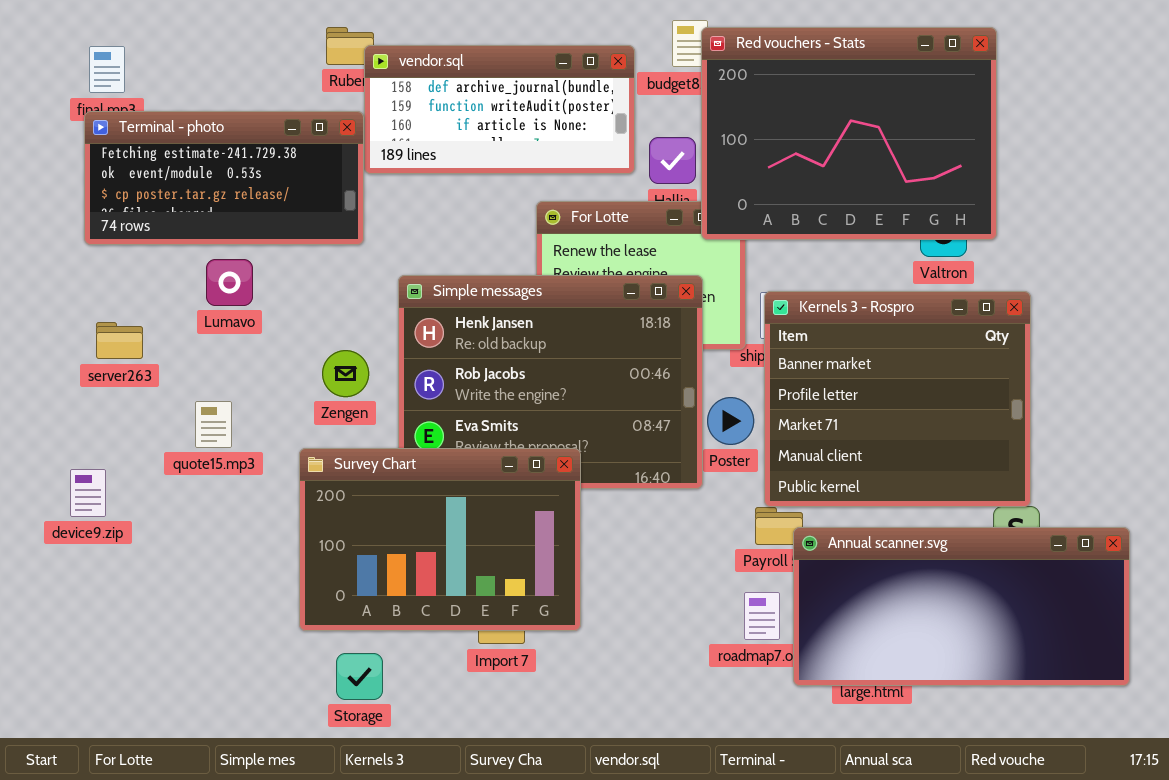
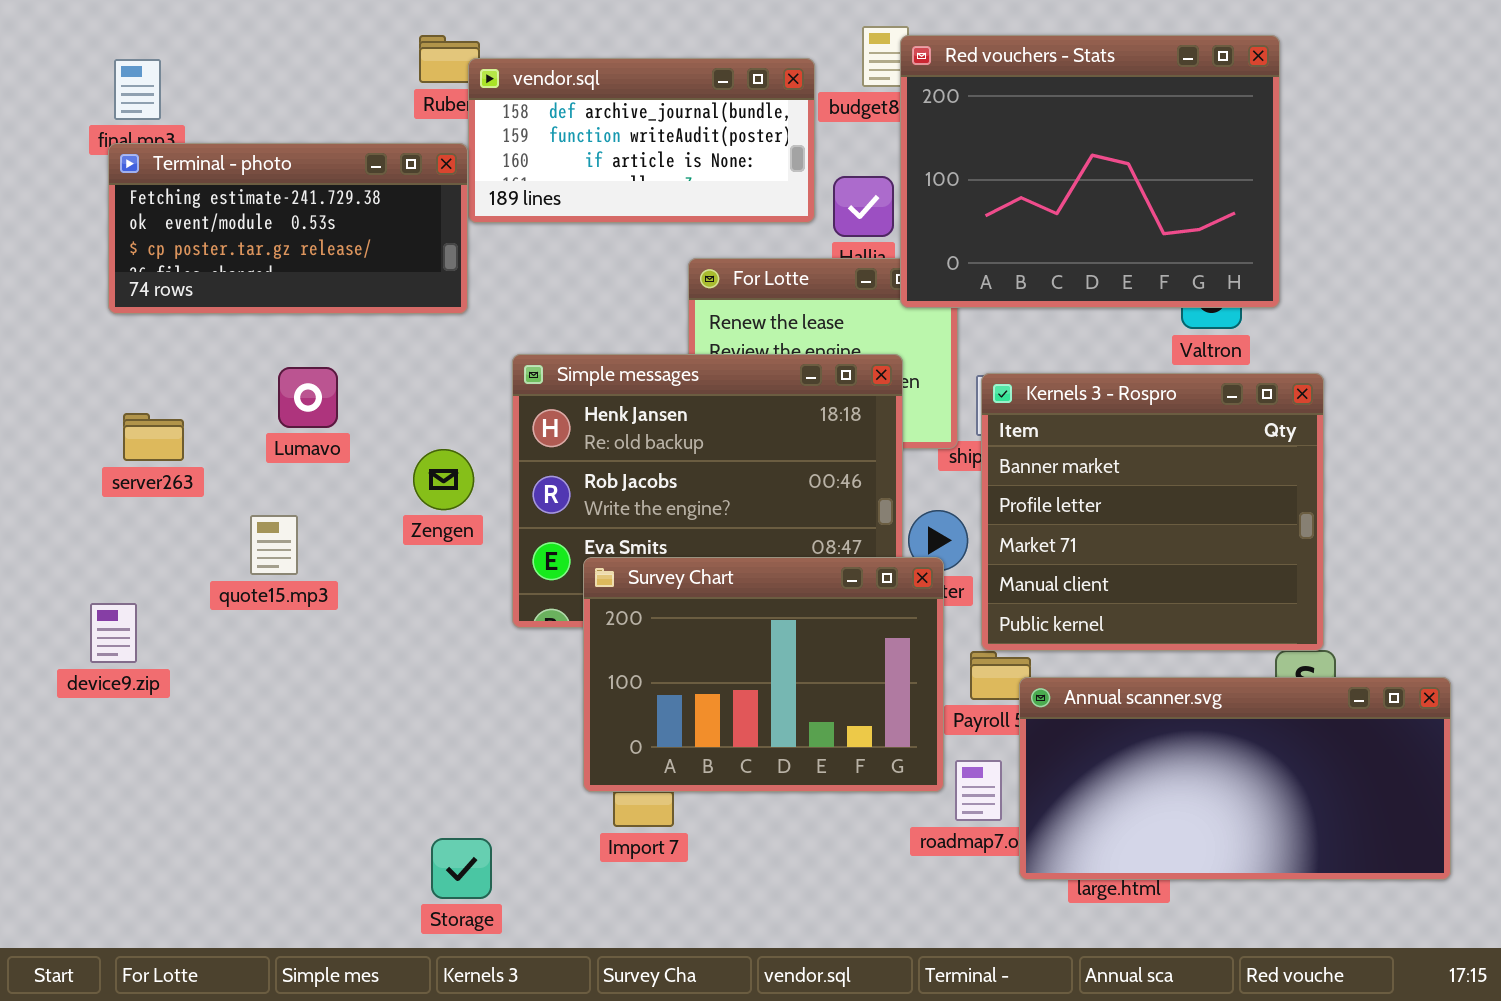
Lumavo: [206,259,253,306] -> [278,367,338,428], moved
Survey Chart: [299,448,581,631] -> [583,557,944,792], moved

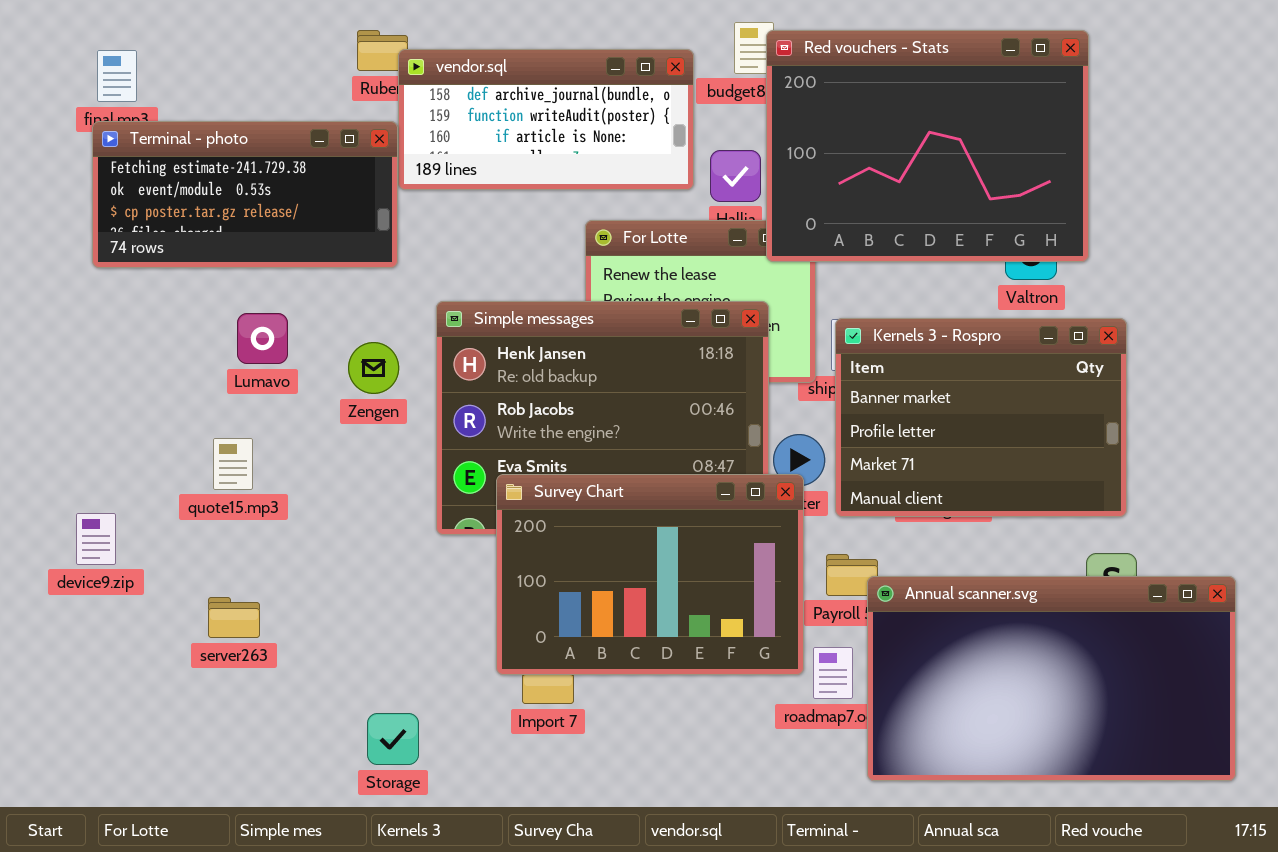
Kernels 3 - Rospro: [981,373,1324,651] -> [835,318,1127,517], resized
server263: [123,413,184,461] -> [208,597,260,638], moved
Zengen: [413,449,474,510] -> [348,342,399,394], moved
Annual scanner.svg: [1019,677,1451,880] -> [867,576,1236,781], resized

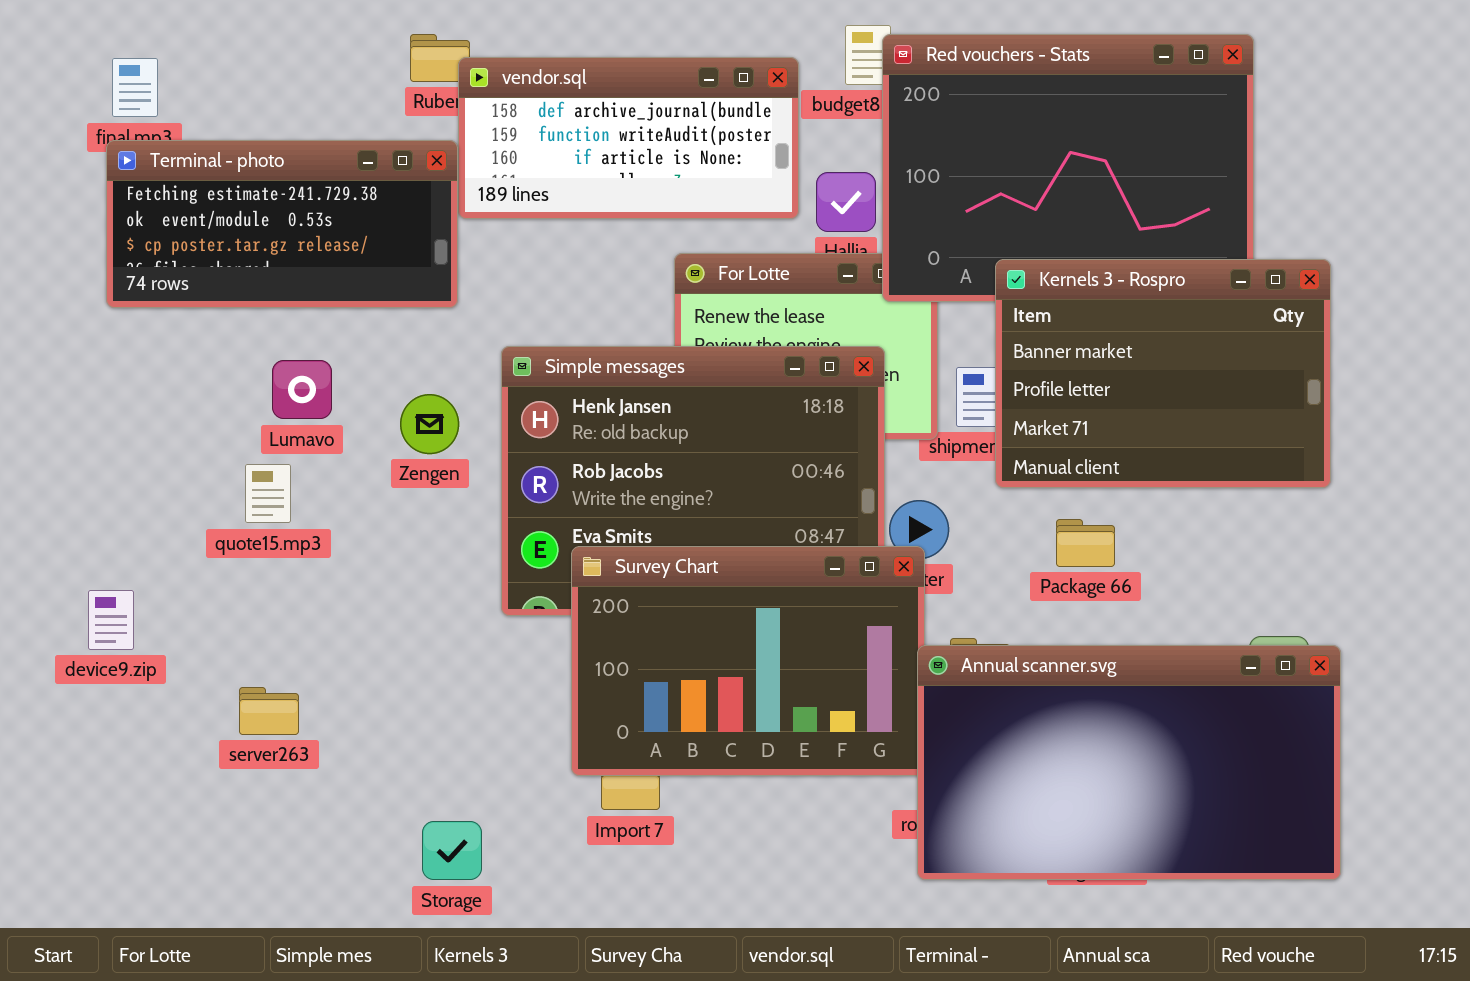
Kernels 3 - Rospro: [835,318,1127,517] -> [995,259,1331,488], moved
quote15.mp3: [213,438,253,490] -> [245,464,291,523], moved
Annual scanner.svg: [867,576,1236,781] -> [917,645,1341,880], moved

